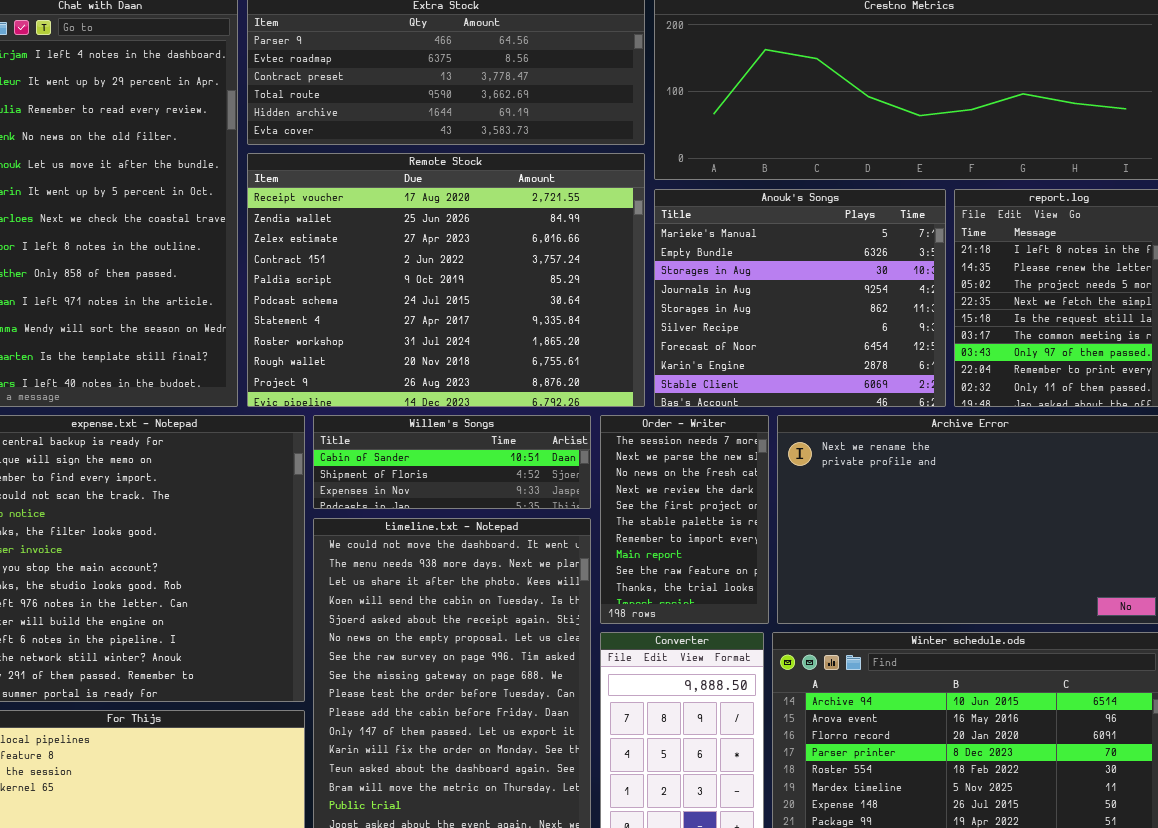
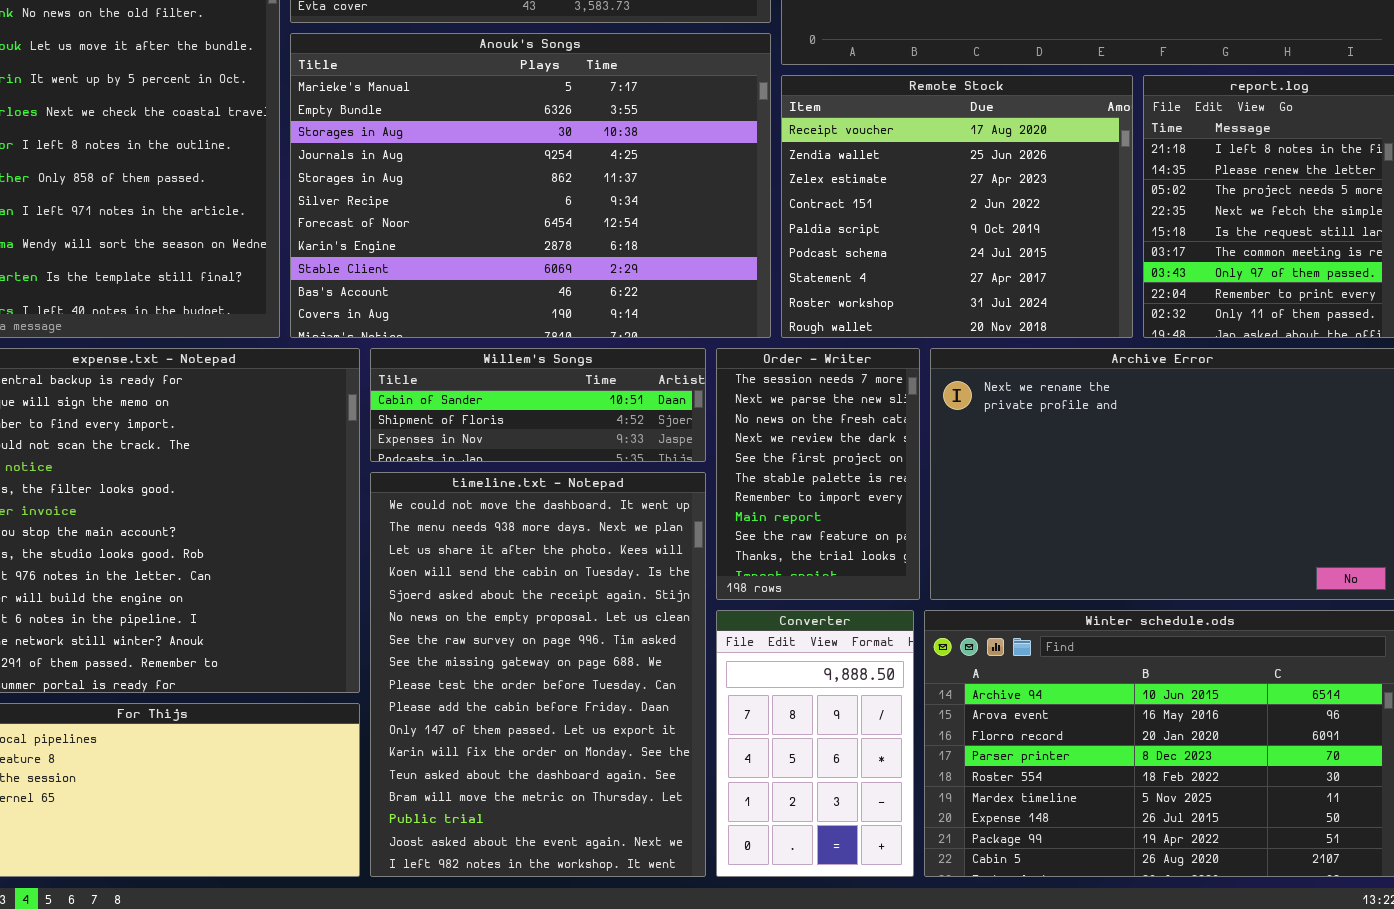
Remote Stock: [247,153,645,407] -> [781,75,1133,338], moved, resized
Anouk's Songs: [654,189,946,407] -> [290,33,771,338], moved, resized

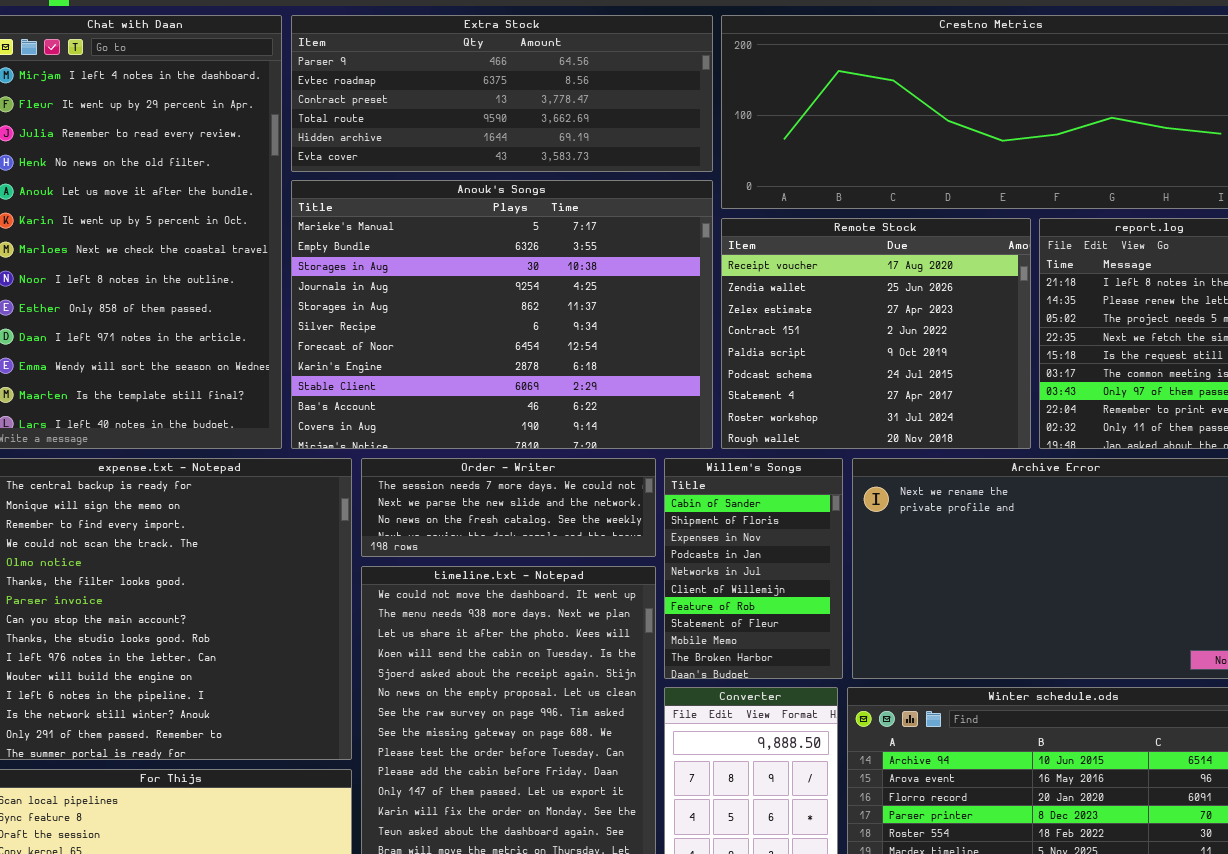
Willem's Songs: [370,348,706,462] -> [664,458,843,679], moved, resized
Order - Writer: [716,348,920,600] -> [361,458,656,557], moved, resized

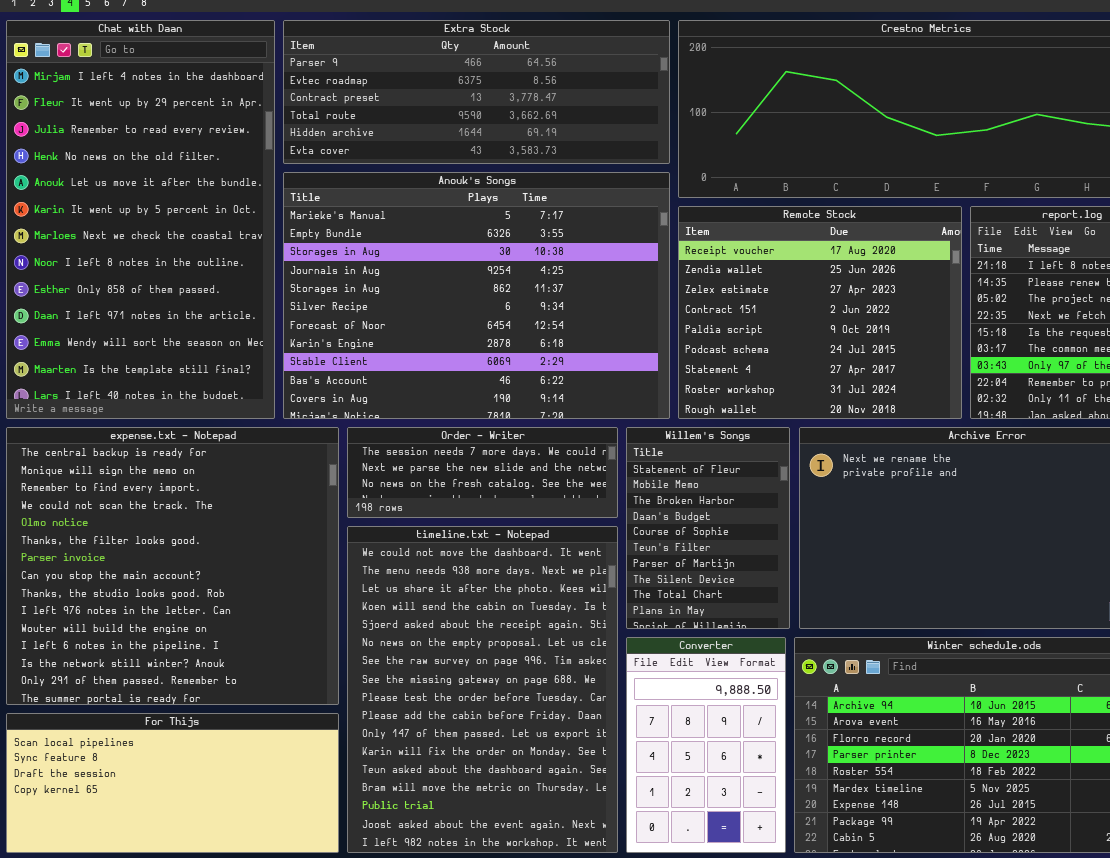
Willem's Songs: [664,458,843,679] -> [626,427,790,629], scrolled down 7 rows

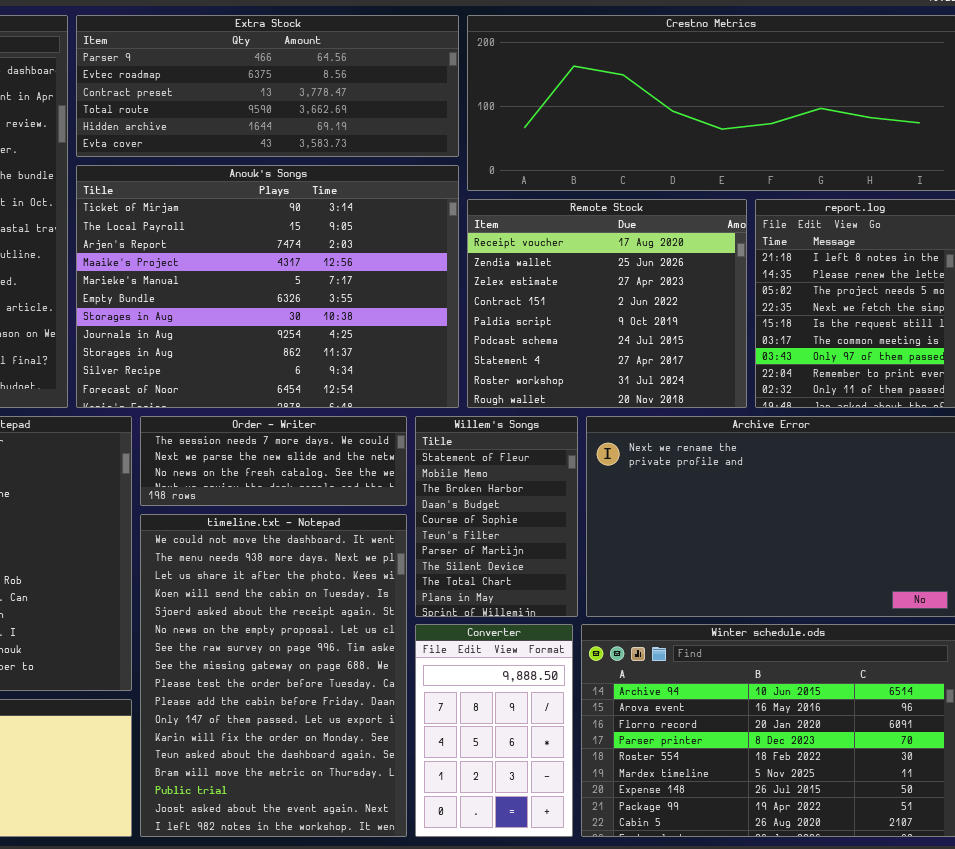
Anouk's Songs: [283,172,670,419] -> [76,165,459,408], scrolled up 4 rows

